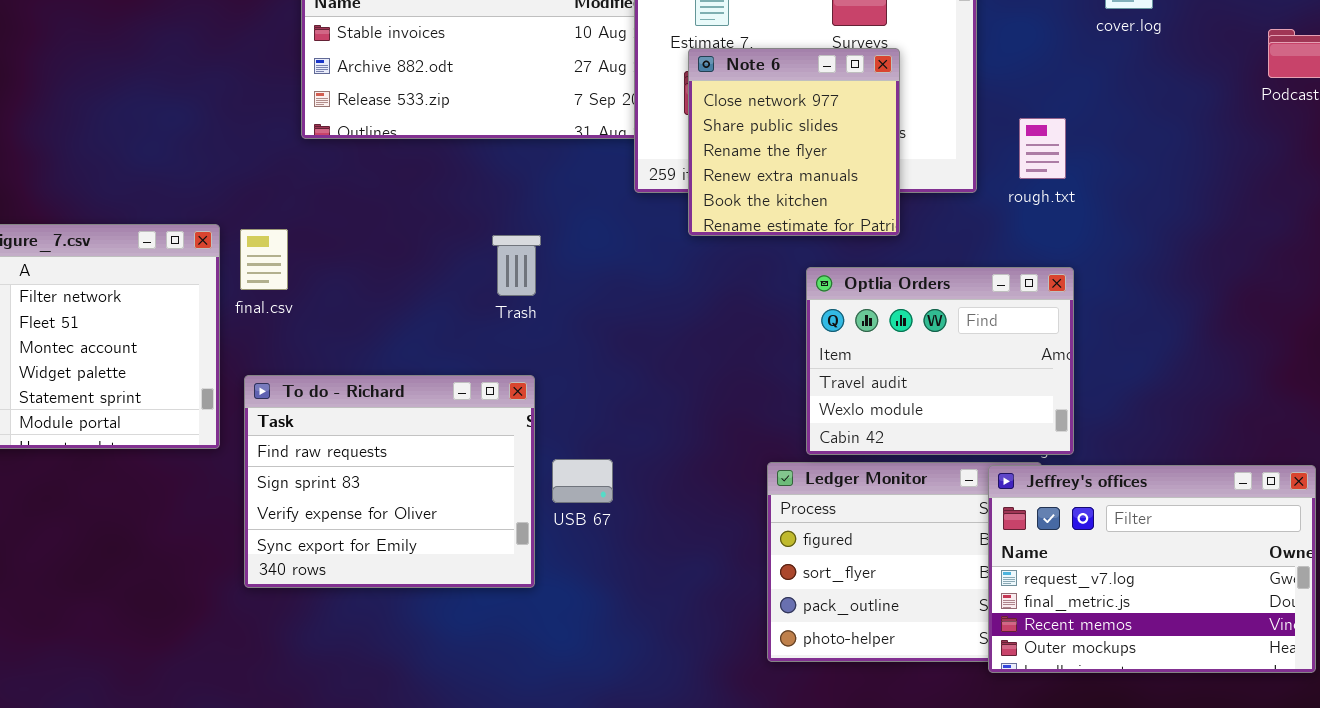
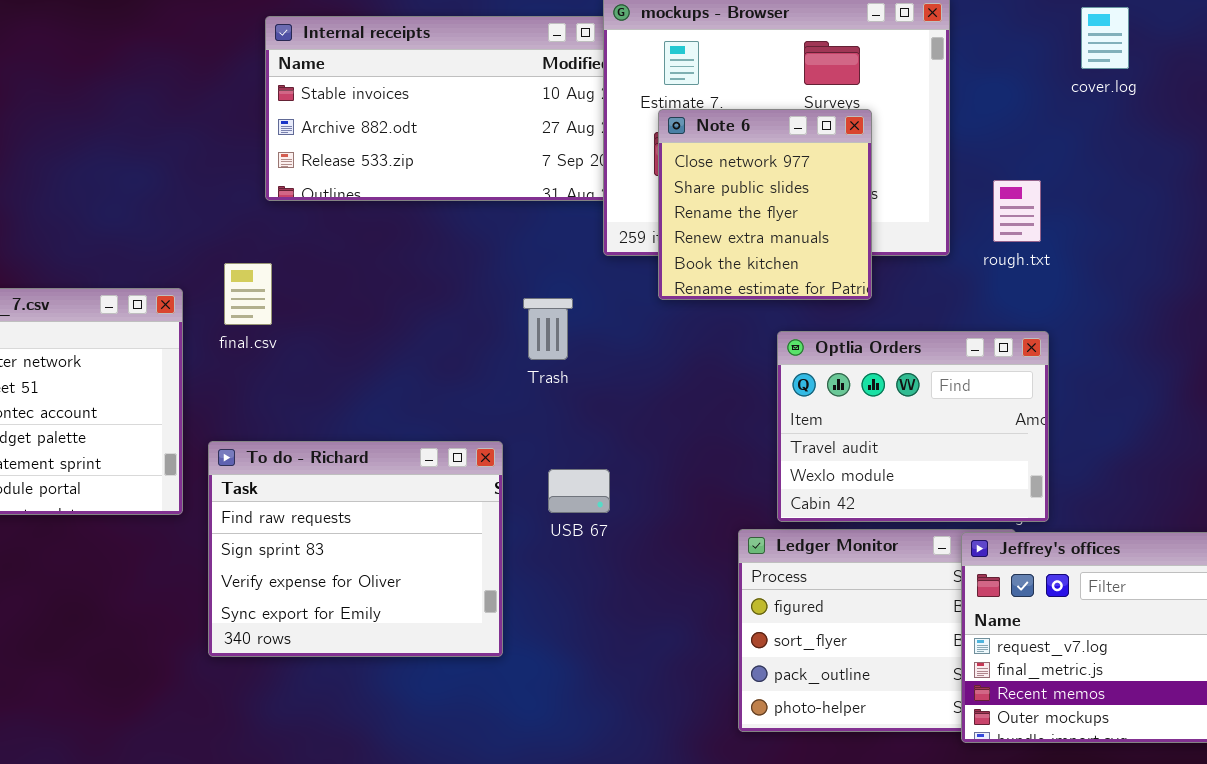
final.csv: [240,229,288,290] -> [224,263,272,325], moved
Trash: [492,235,541,296] -> [523,298,573,360], moved
USB 67: [552,459,613,503] -> [548,469,610,513], moved

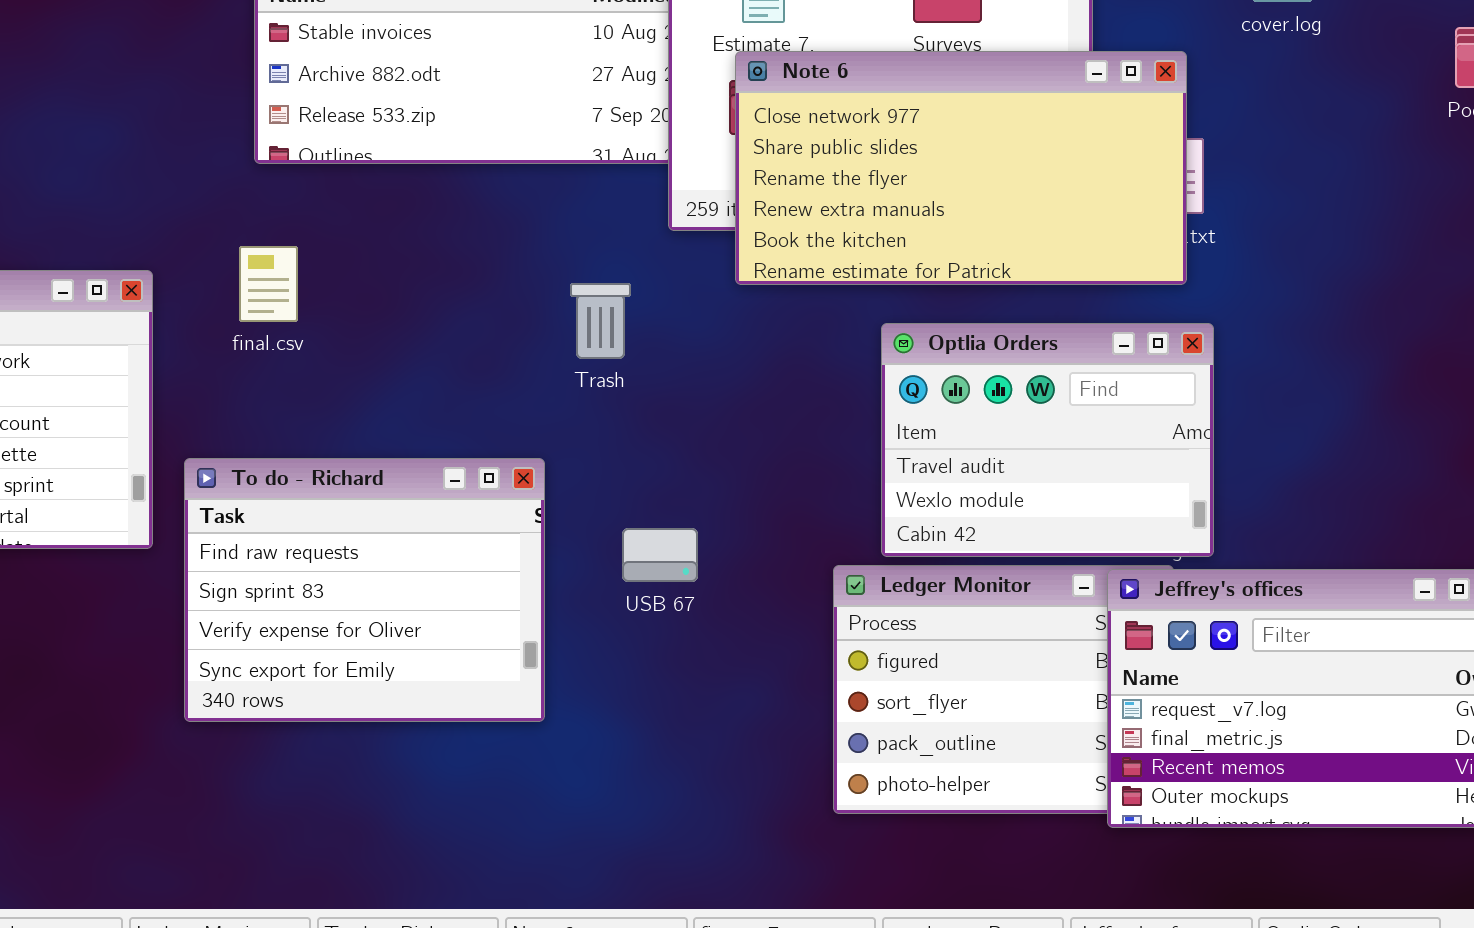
Note 6: [658,109,872,300] -> [735,51,1187,285], resized
final.csv: [224,263,272,325] -> [239,246,298,322], moved
USB 67: [548,469,610,513] -> [622,528,698,582], moved

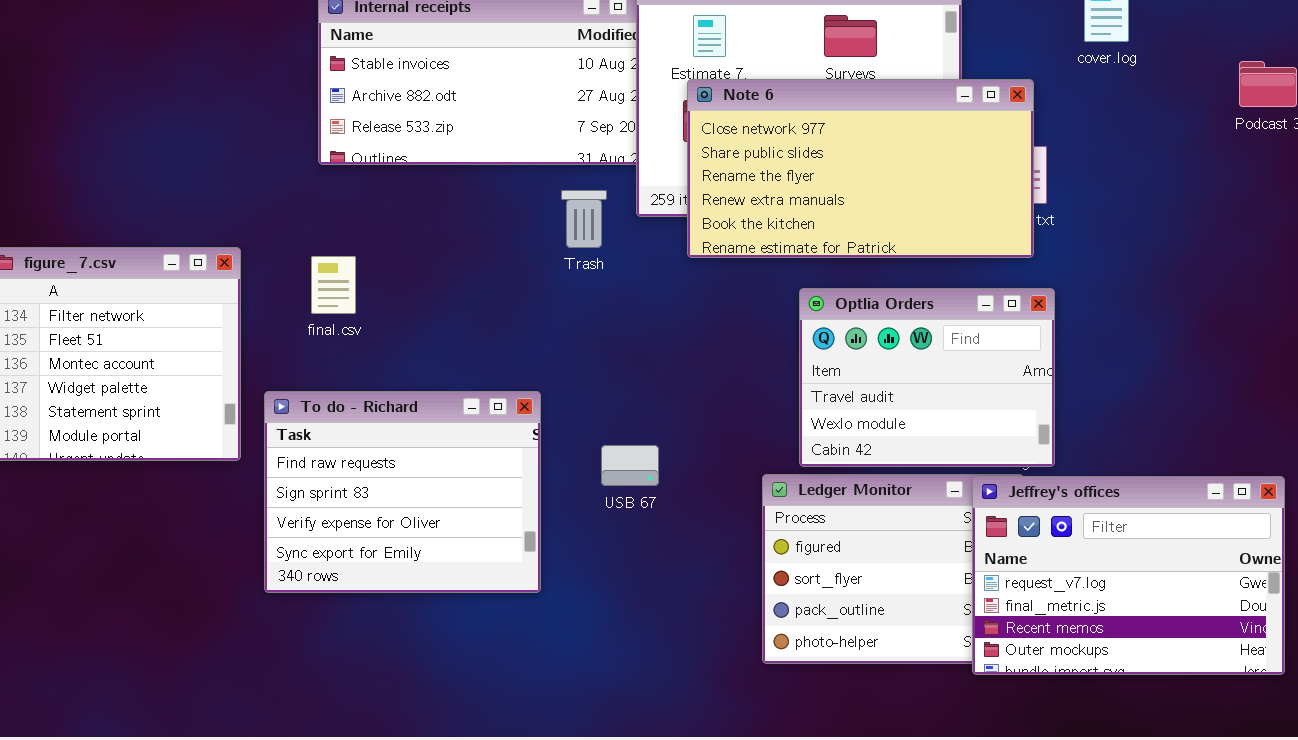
final.csv: [239,246,298,322] -> [311,256,356,314], moved
Trash: [570,283,631,359] -> [561,190,607,248], moved

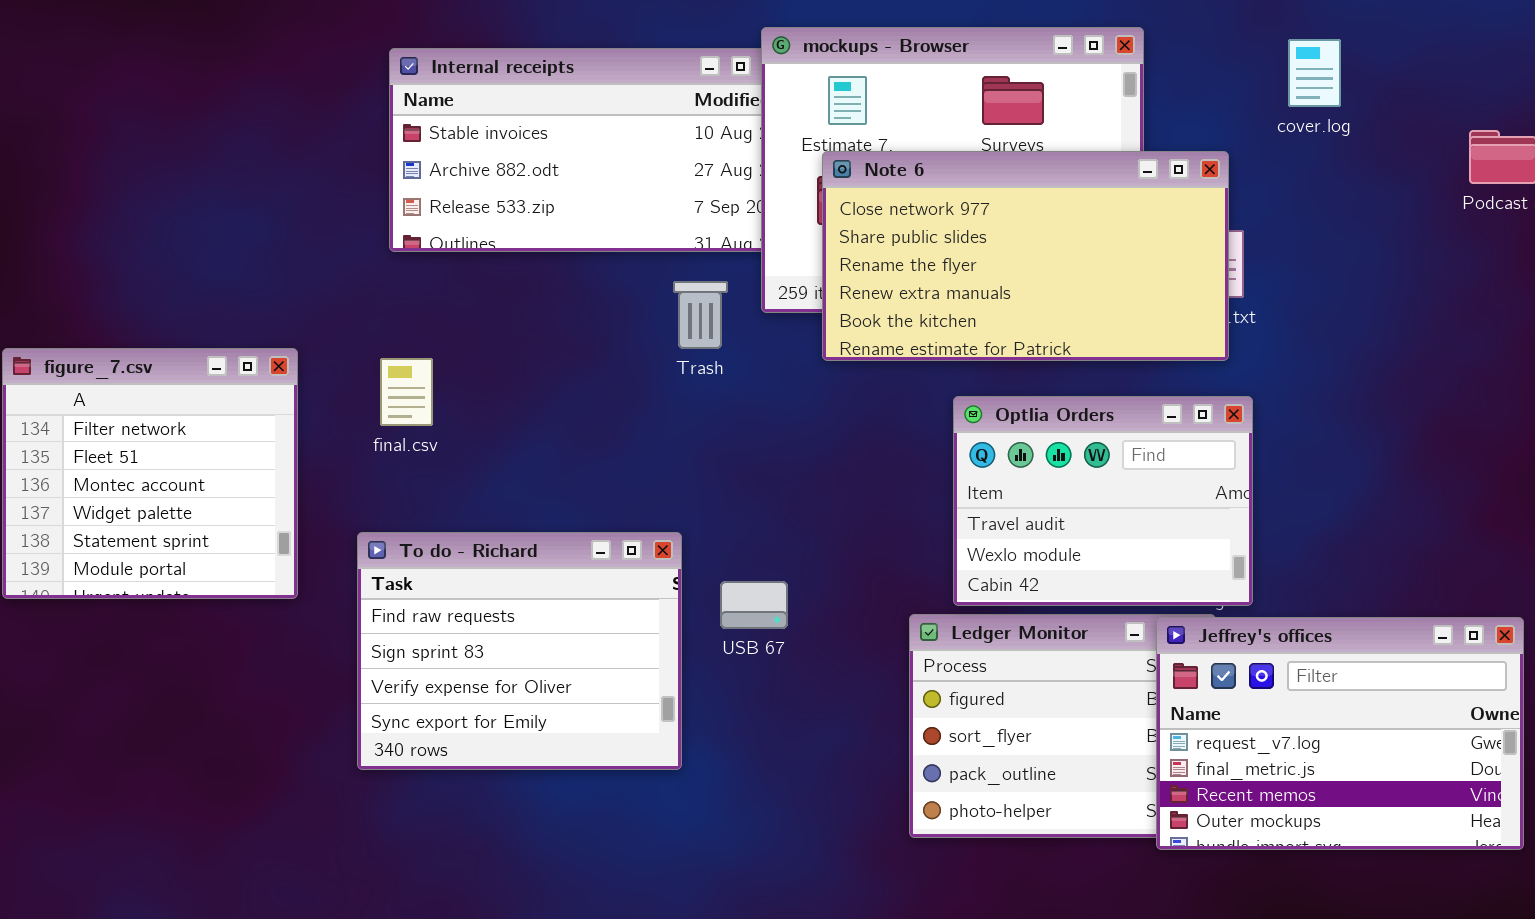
To do - Richard: [264,391,541,593] -> [357,532,682,770], moved

